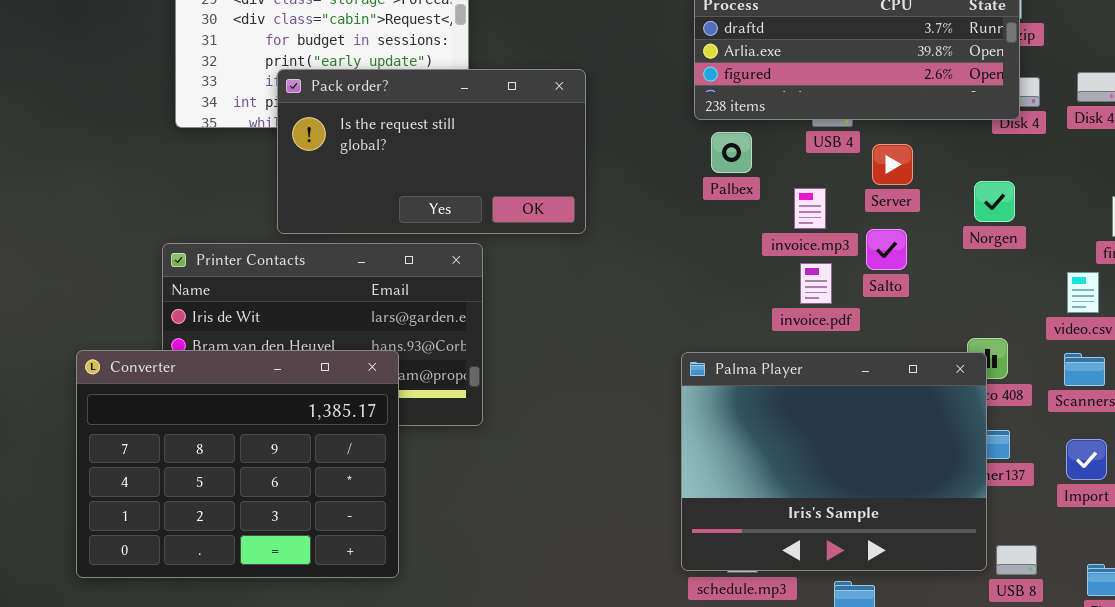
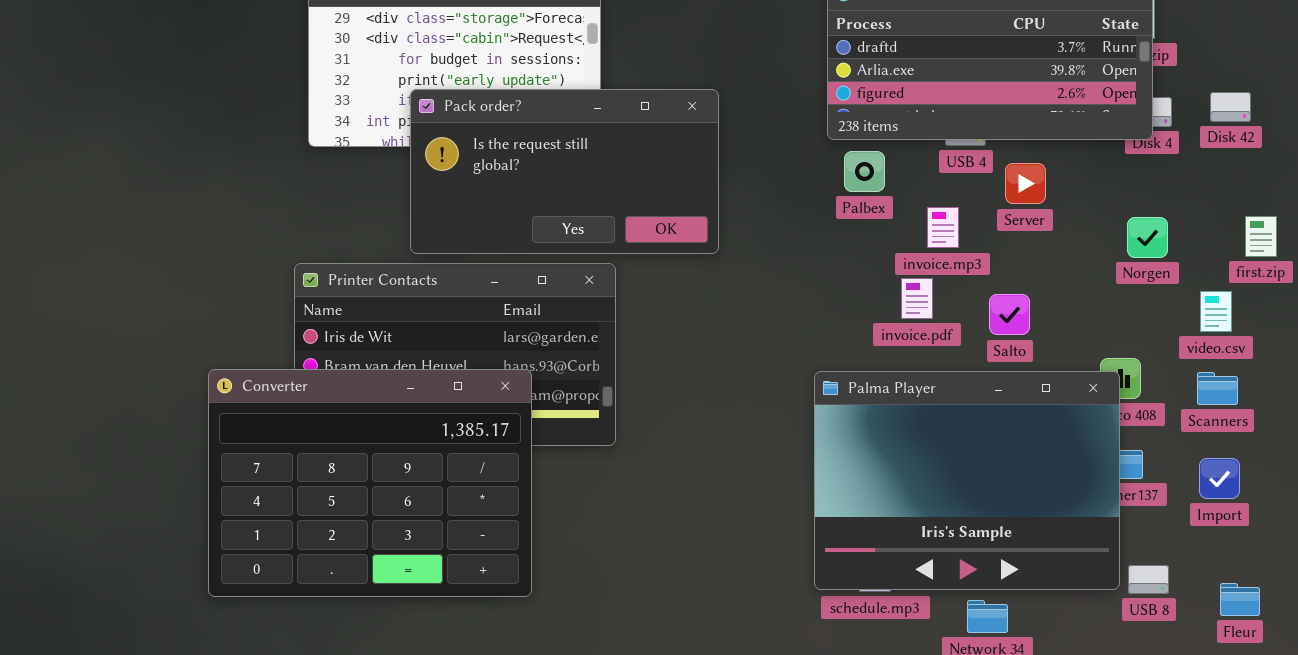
Norgen: [974,181,1015,222] -> [1127,217,1168,258], moved
Salto: [866,229,907,270] -> [989,294,1030,335], moved
invoice.pdf: [800,263,832,304] -> [901,278,933,319], moved

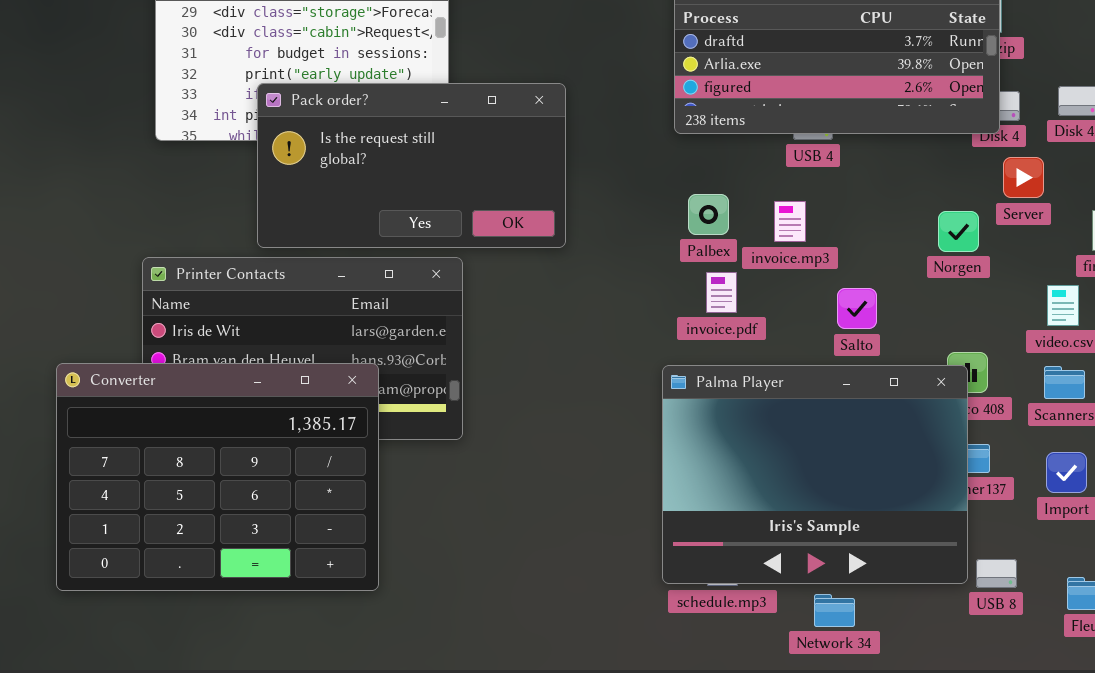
Palbex: [844,151,885,192] -> [688,194,729,235], moved
Server: [1005,163,1046,204] -> [1003,157,1044,198], moved
Norgen: [1127,217,1168,258] -> [938,211,979,252], moved
invoice.pdf: [901,278,933,319] -> [706,272,737,313], moved

